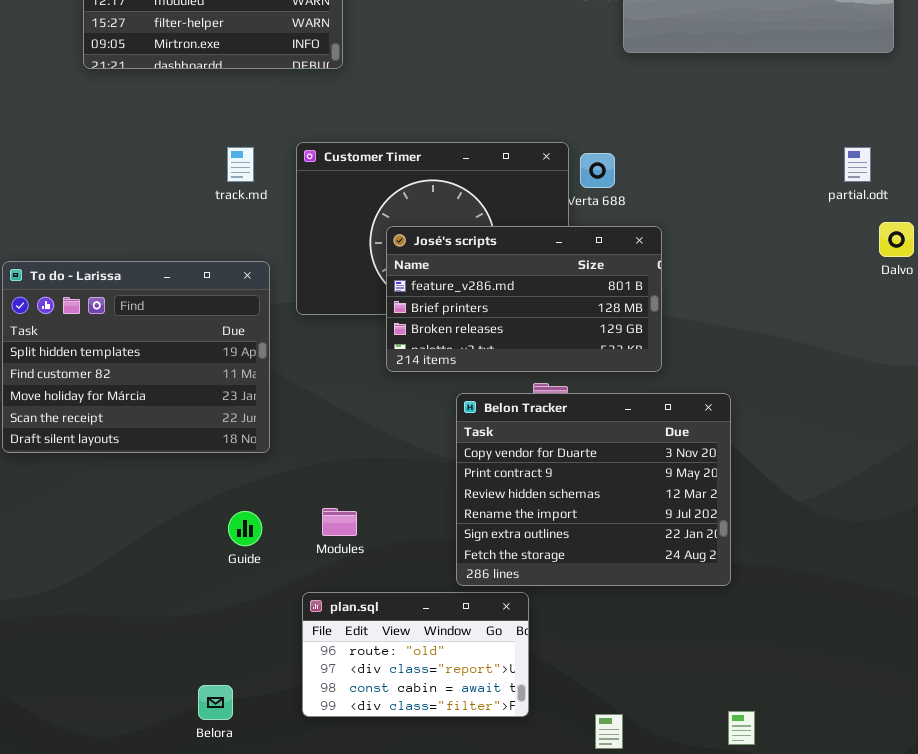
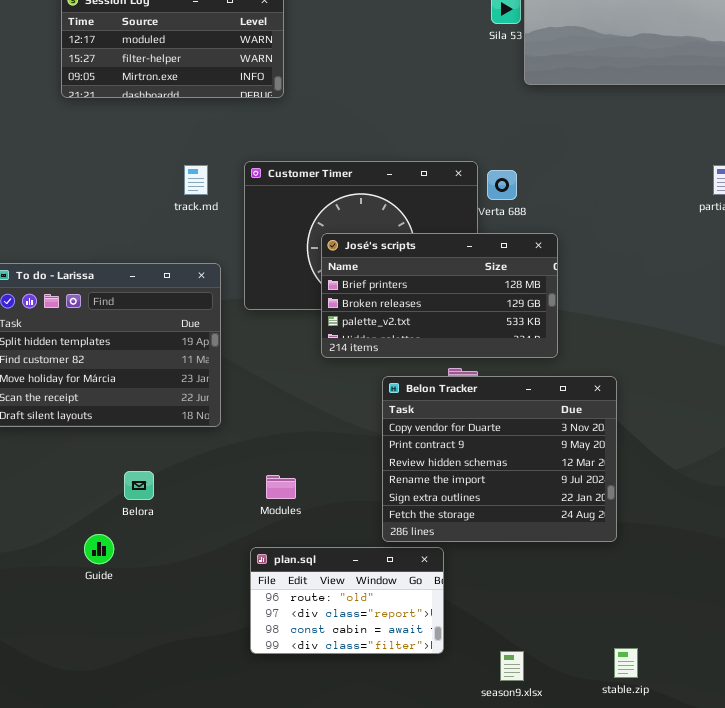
José's scripts: [386,226,662,372] -> [321,233,558,358], scrolled down 1 row
Guide: [228,511,262,546] -> [84,534,114,564], moved
Belora: [198,685,233,720] -> [124,471,154,500], moved

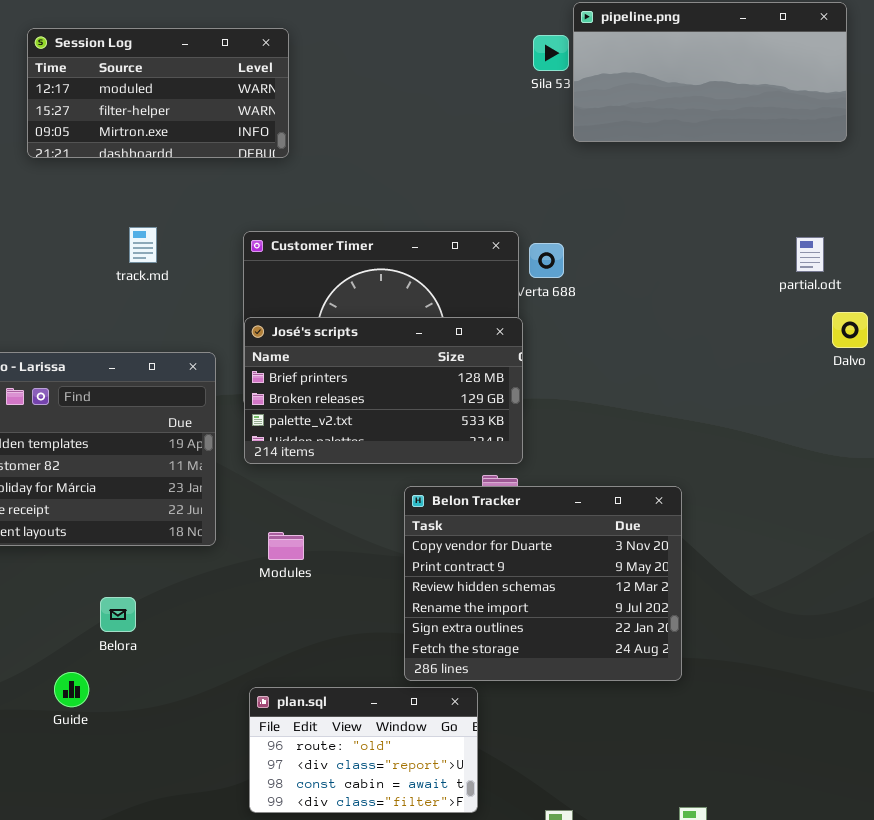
track.md: [184,165,208,195] -> [129,227,157,263], moved
José's scripts: [321,233,558,358] -> [244,317,523,464], moved
Modules: [266,475,296,499] -> [268,532,304,560], moved

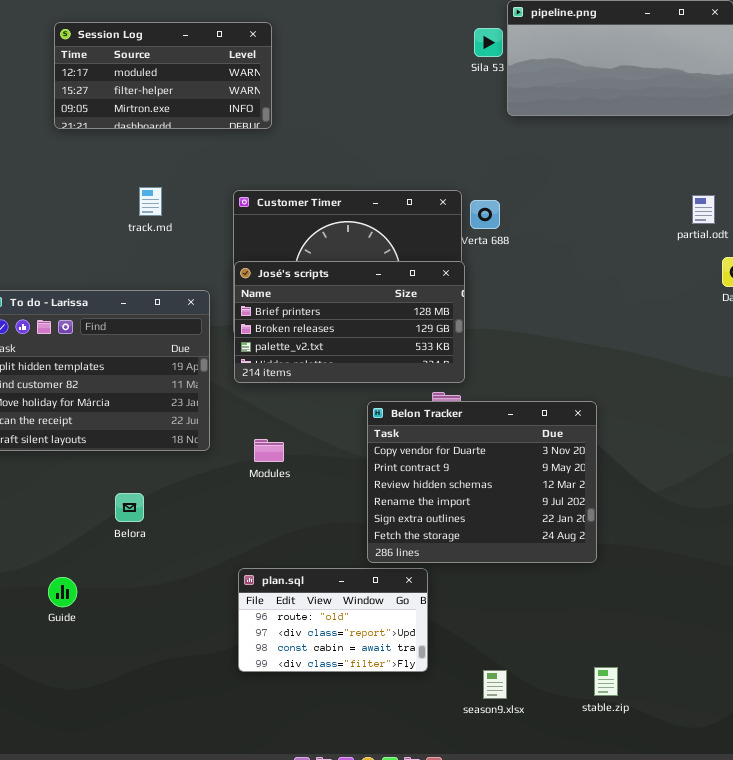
Guide: [54,672,89,707] -> [48,577,77,607], moved

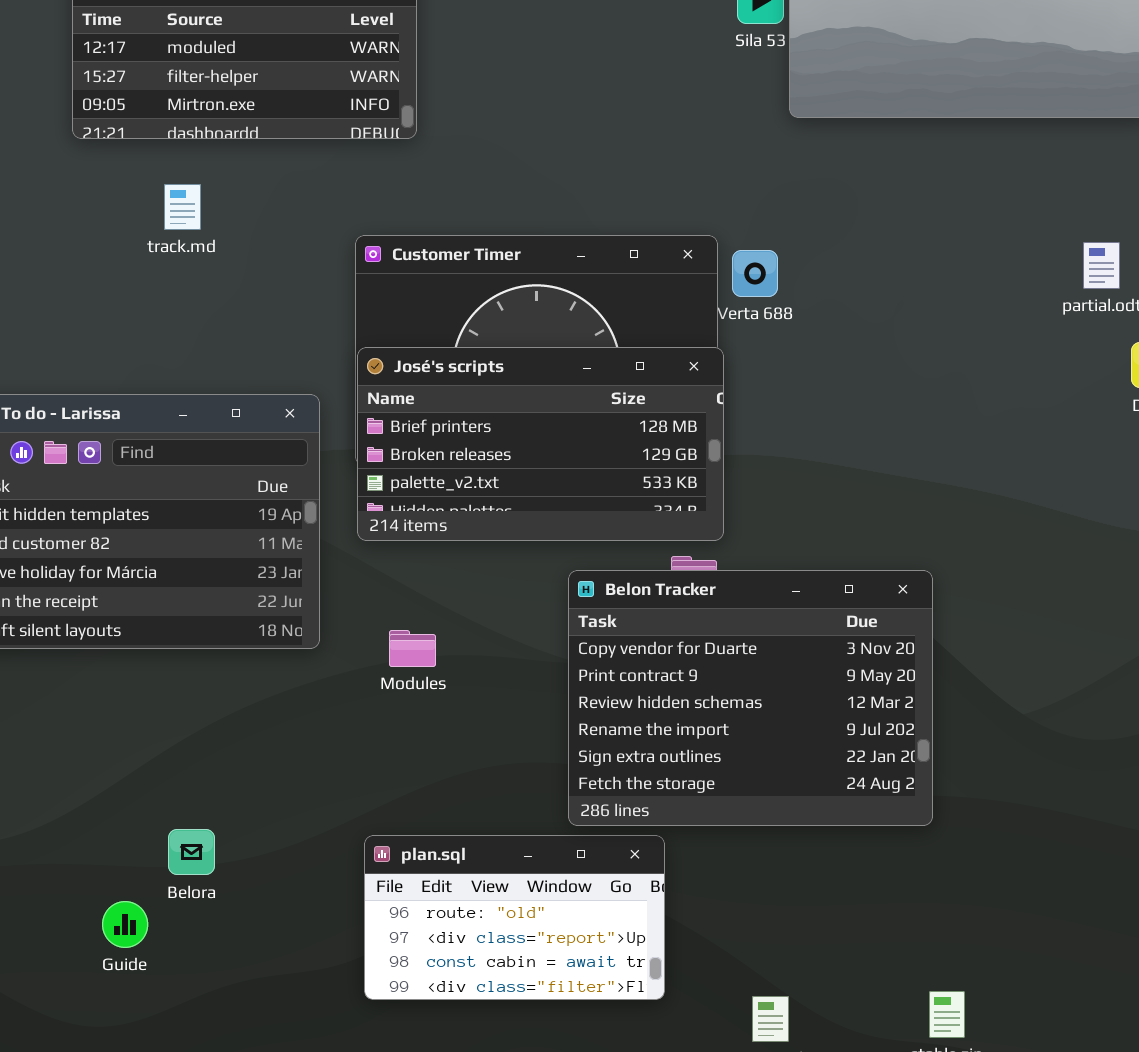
track.md: [139,187,162,216] -> [164,184,201,230], moved
Belora: [115,493,144,522] -> [168,829,215,875], moved
Guide: [48,577,77,607] -> [102,901,148,948], moved

